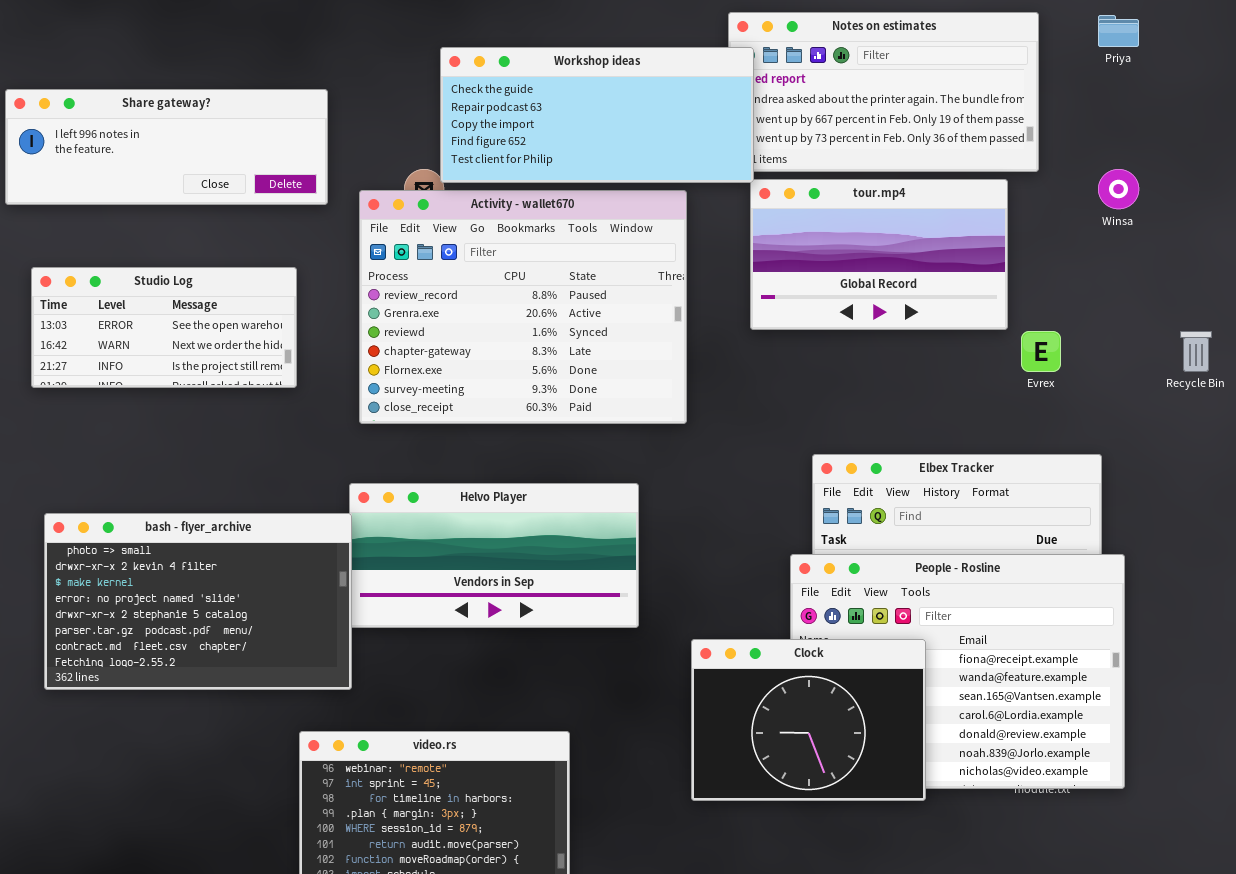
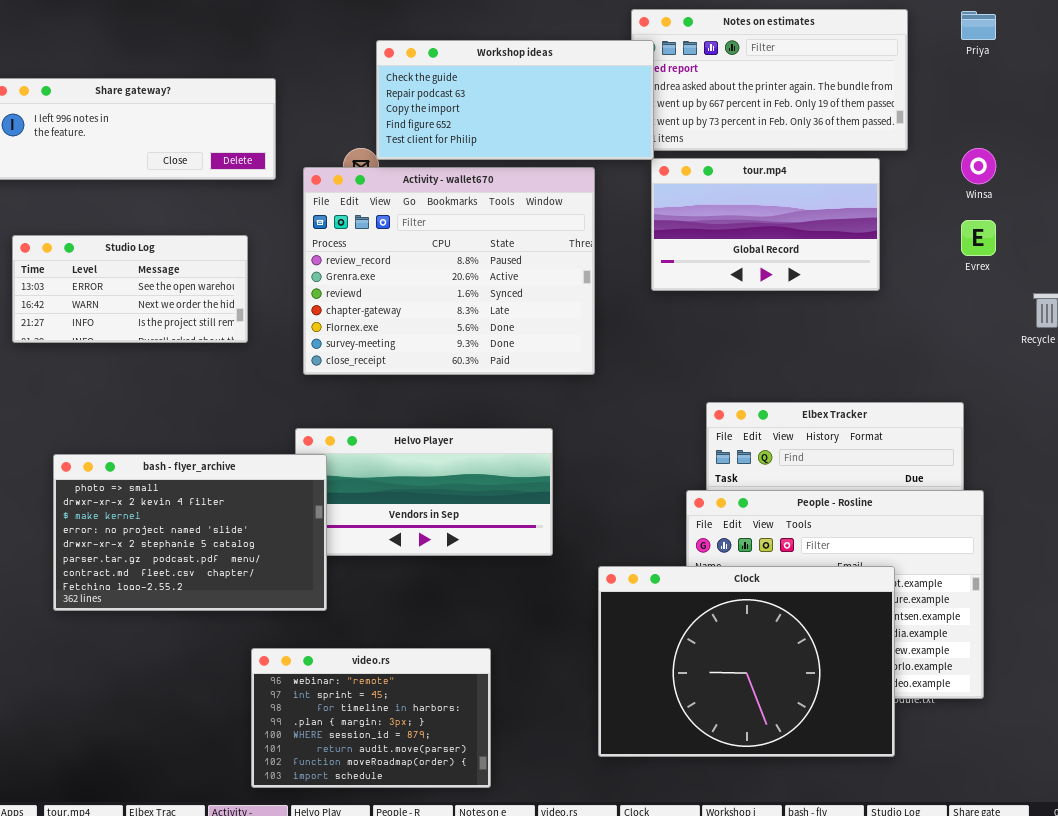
Evrex: [1021,331,1061,372] -> [961,220,996,256], moved
bash - flyer_archive: [44,513,352,690] -> [53,454,327,611], moved
Clock: [691,639,926,801] -> [598,566,895,757], resized

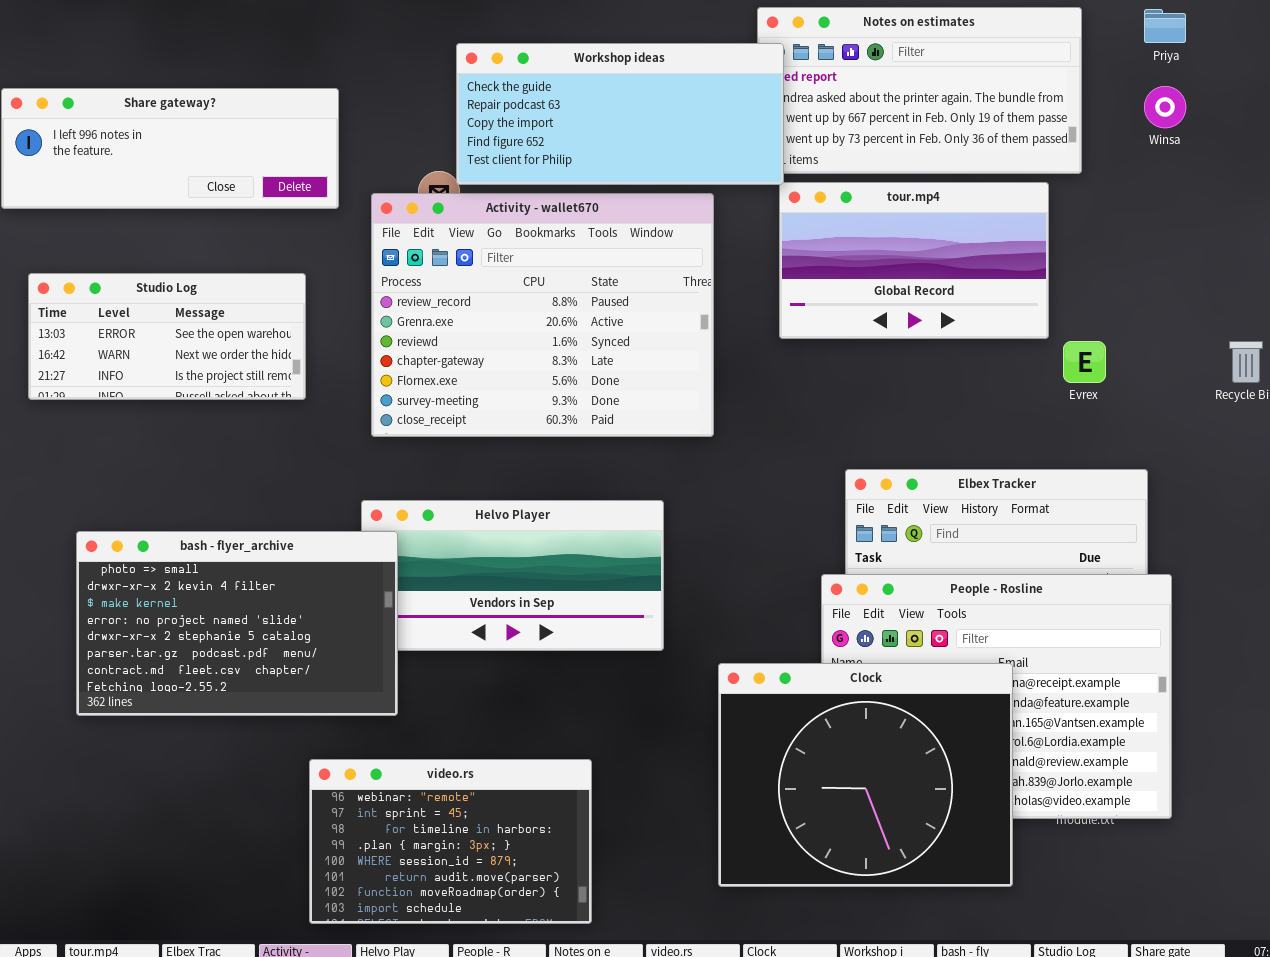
Winsa: [961,148,996,184] -> [1144,86,1186,128], moved
Evrex: [961,220,996,256] -> [1063,341,1106,383], moved
Clock: [598,566,895,757] -> [718,663,1013,887], resized

